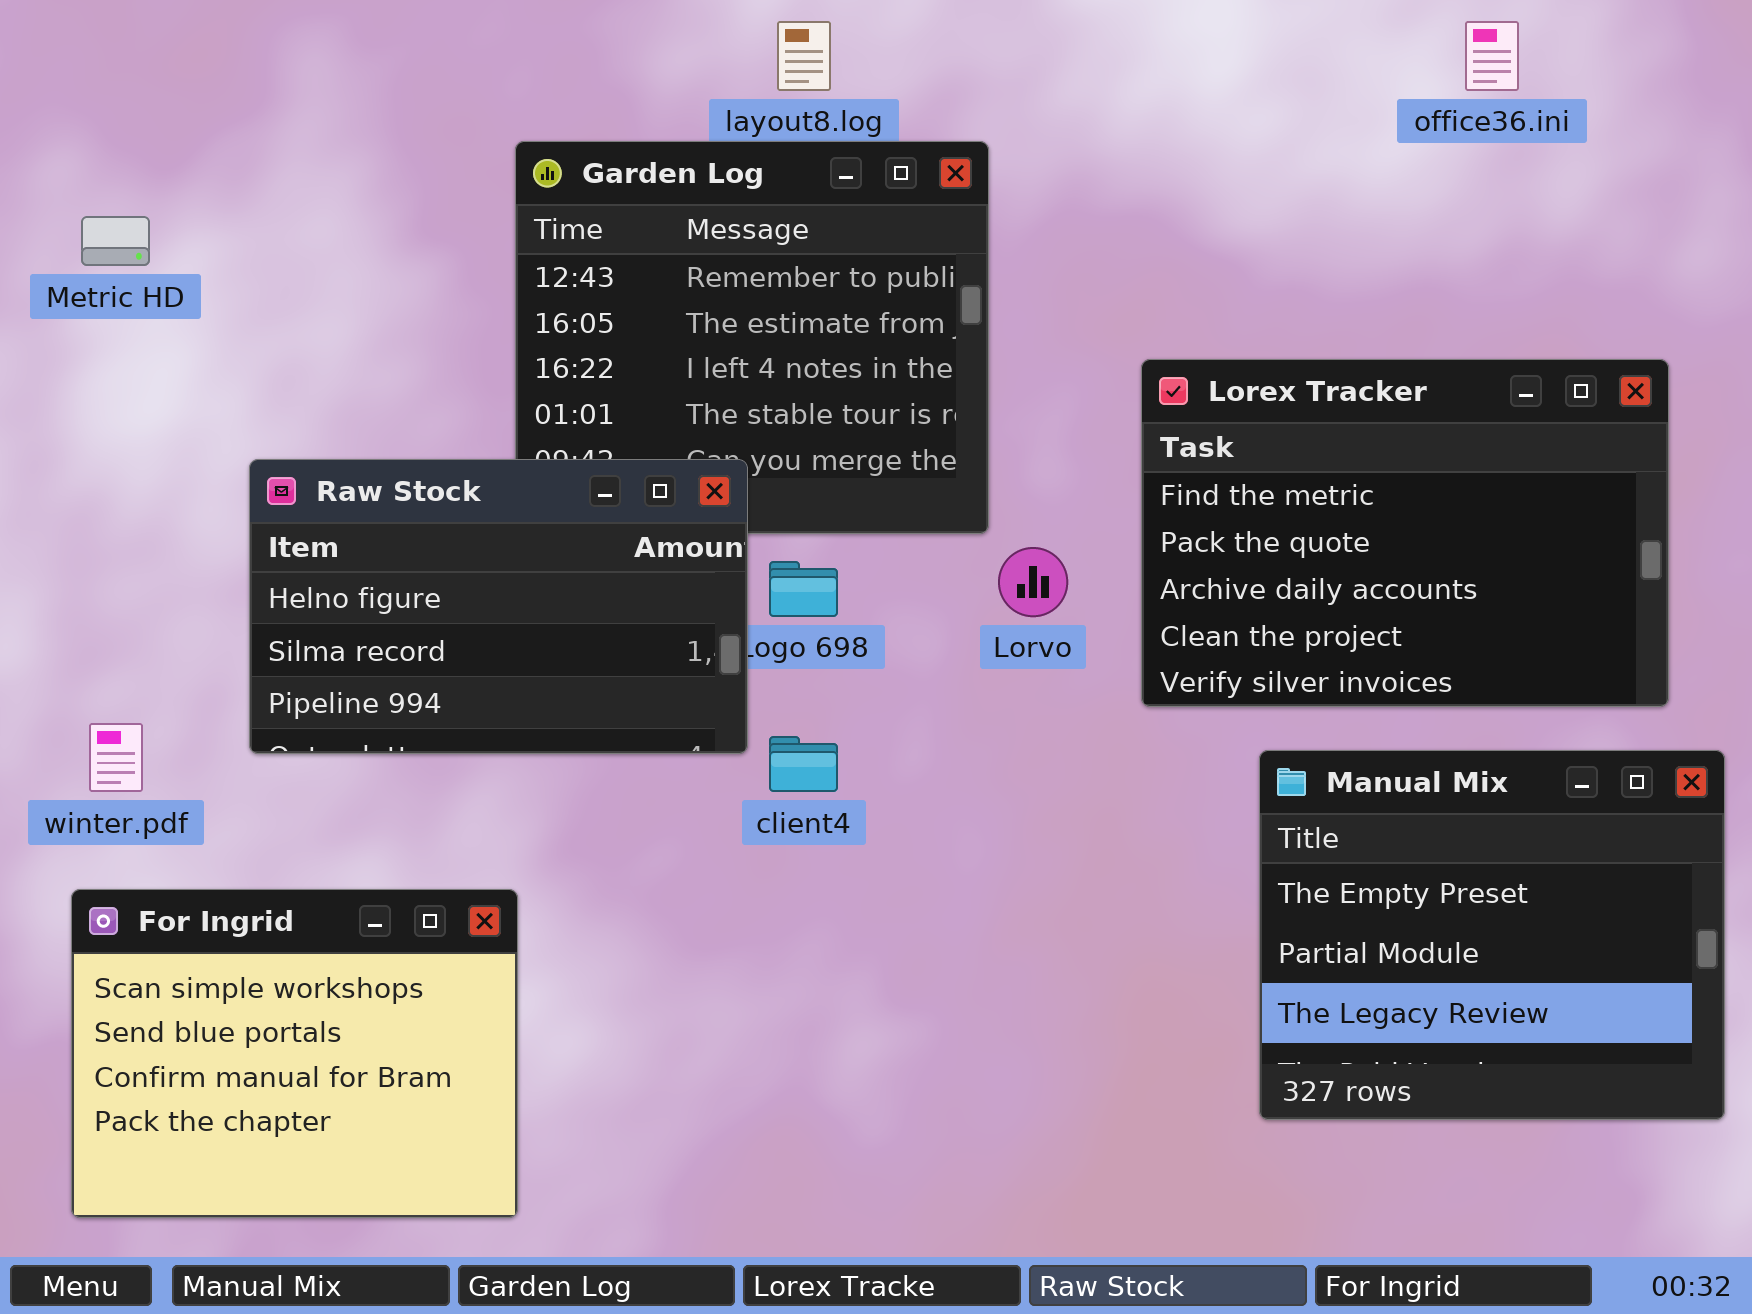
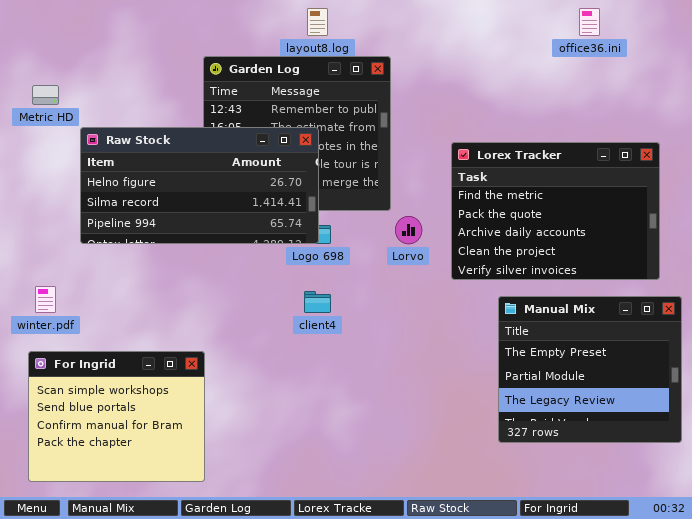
Raw Stock: [249,459,748,754] -> [80,127,319,244], moved, resized

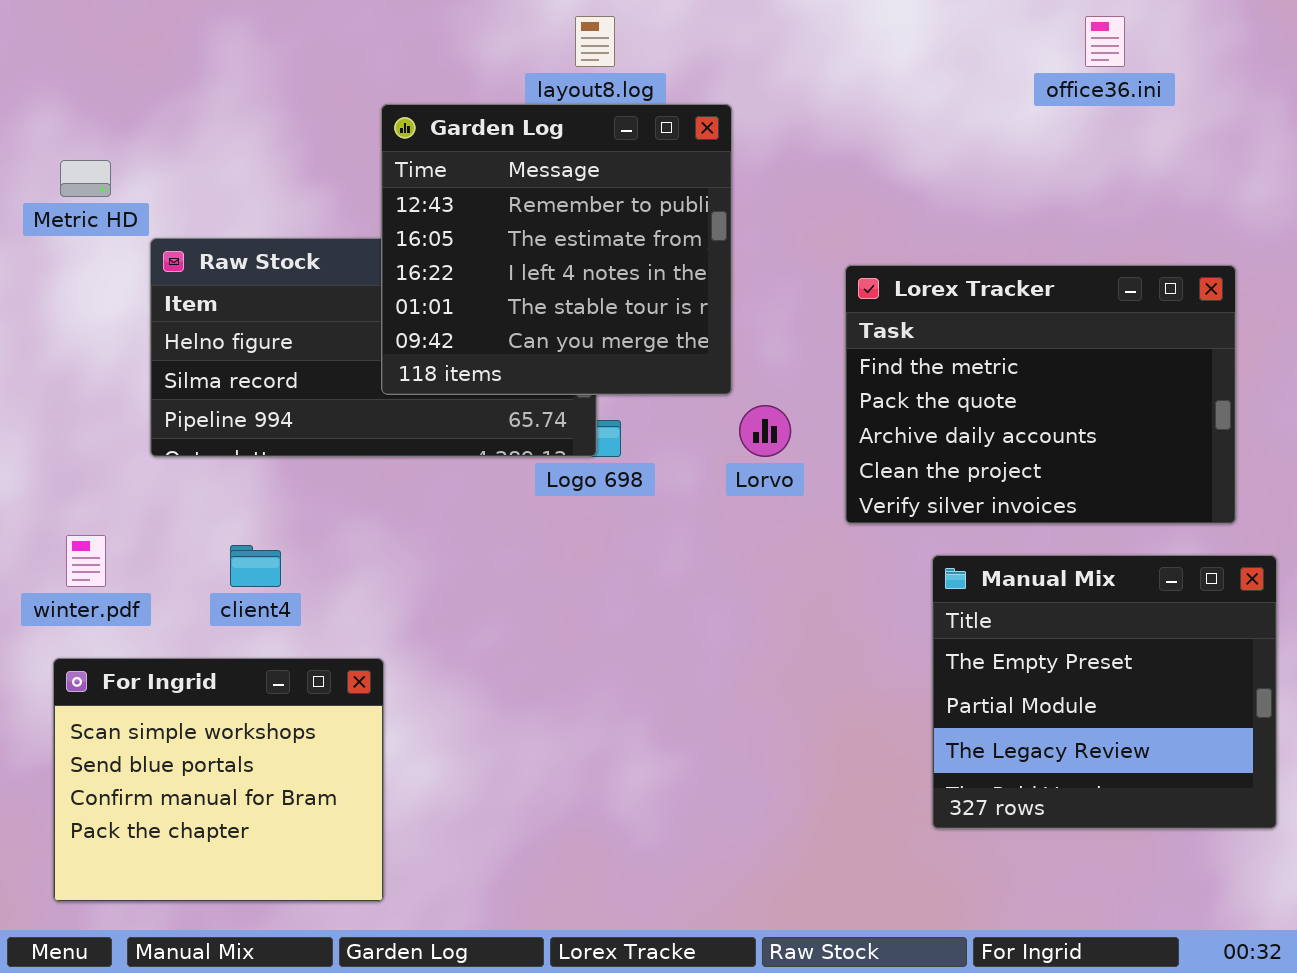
Garden Log: [203,56,391,211] -> [381,104,732,395], raised
client4: [304,291,331,313] -> [230,545,281,587], moved

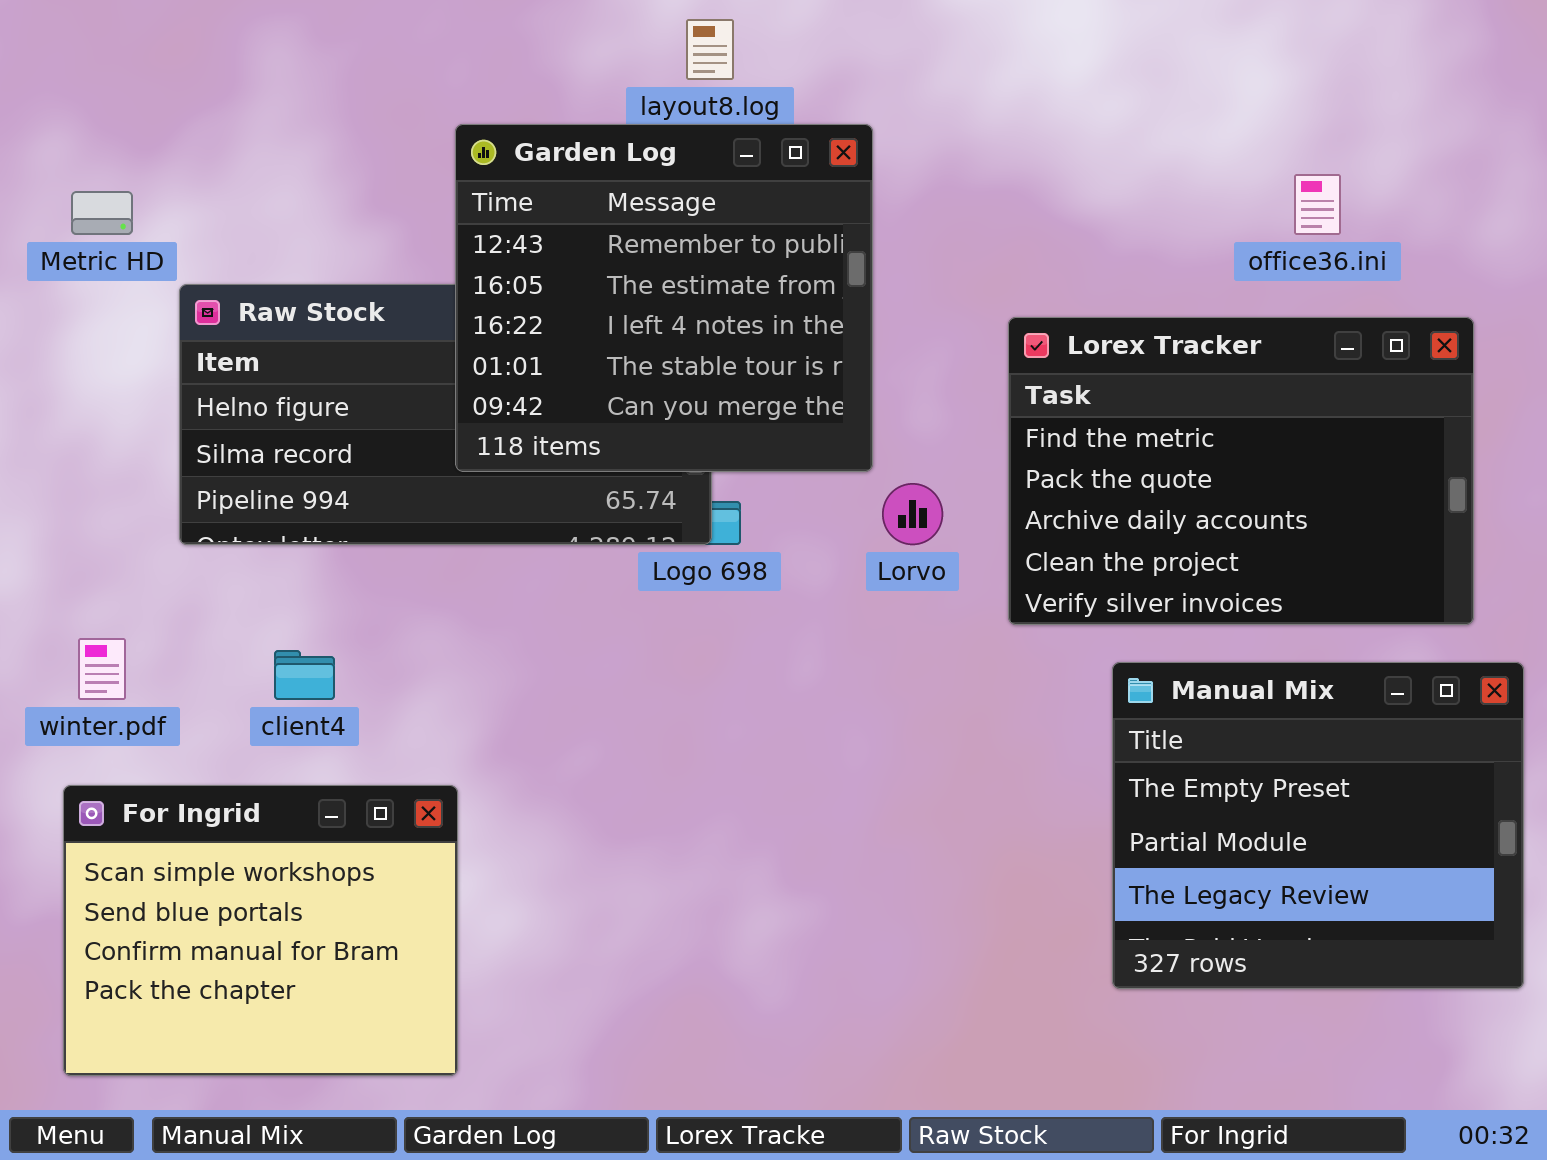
office36.ini: [1085,16,1125,67] -> [1294,174,1341,235], moved

